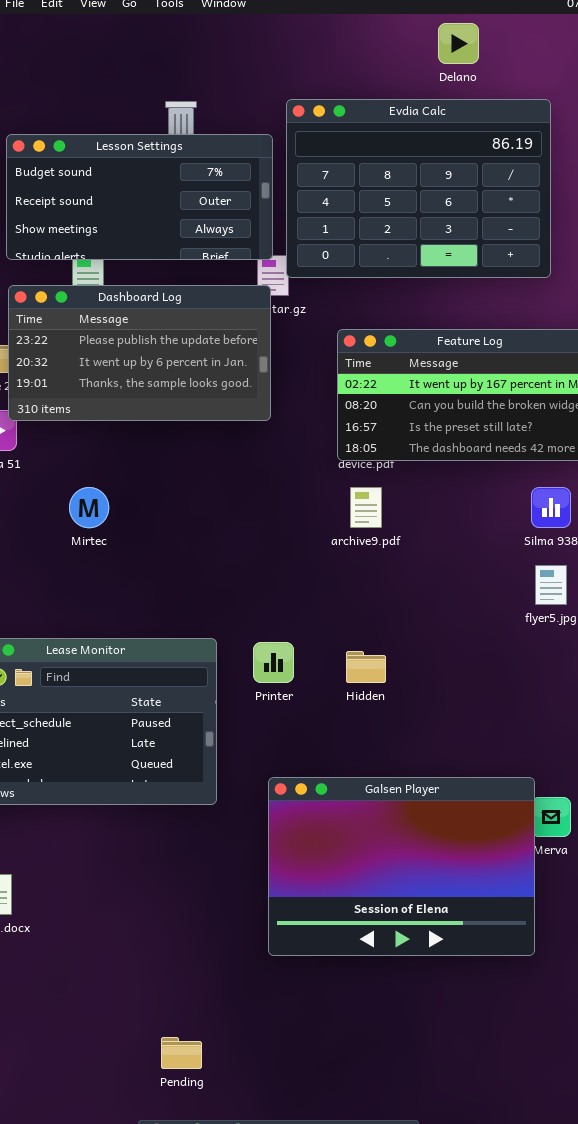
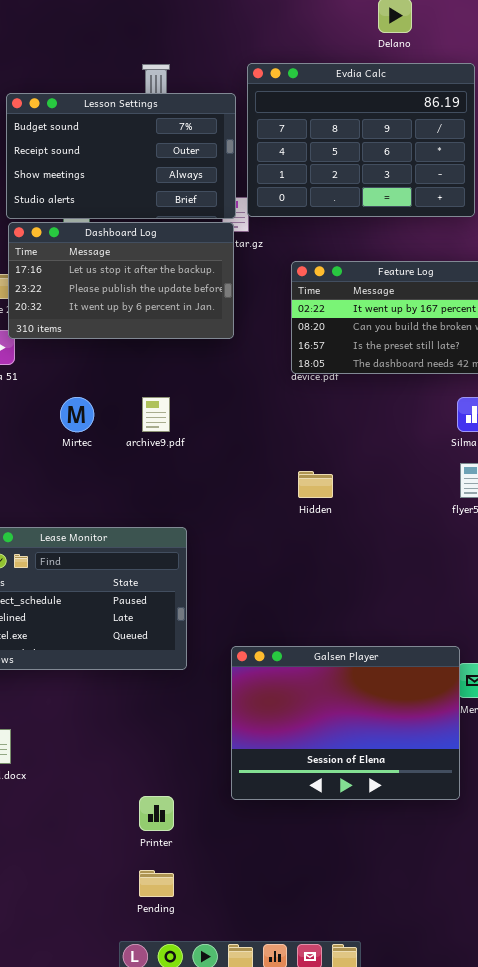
Lesson Settings: [6,134,273,260] -> [6,93,236,219], resized
Dashboard Log: [8,285,271,421] -> [8,222,234,339], scrolled up 1 row
archive9.pdf: [350,487,382,528] -> [142,397,170,432], moved
Printer: [253,642,294,683] -> [139,796,174,831], moved
Hidden: [346,651,386,683] -> [298,471,333,498], moved

